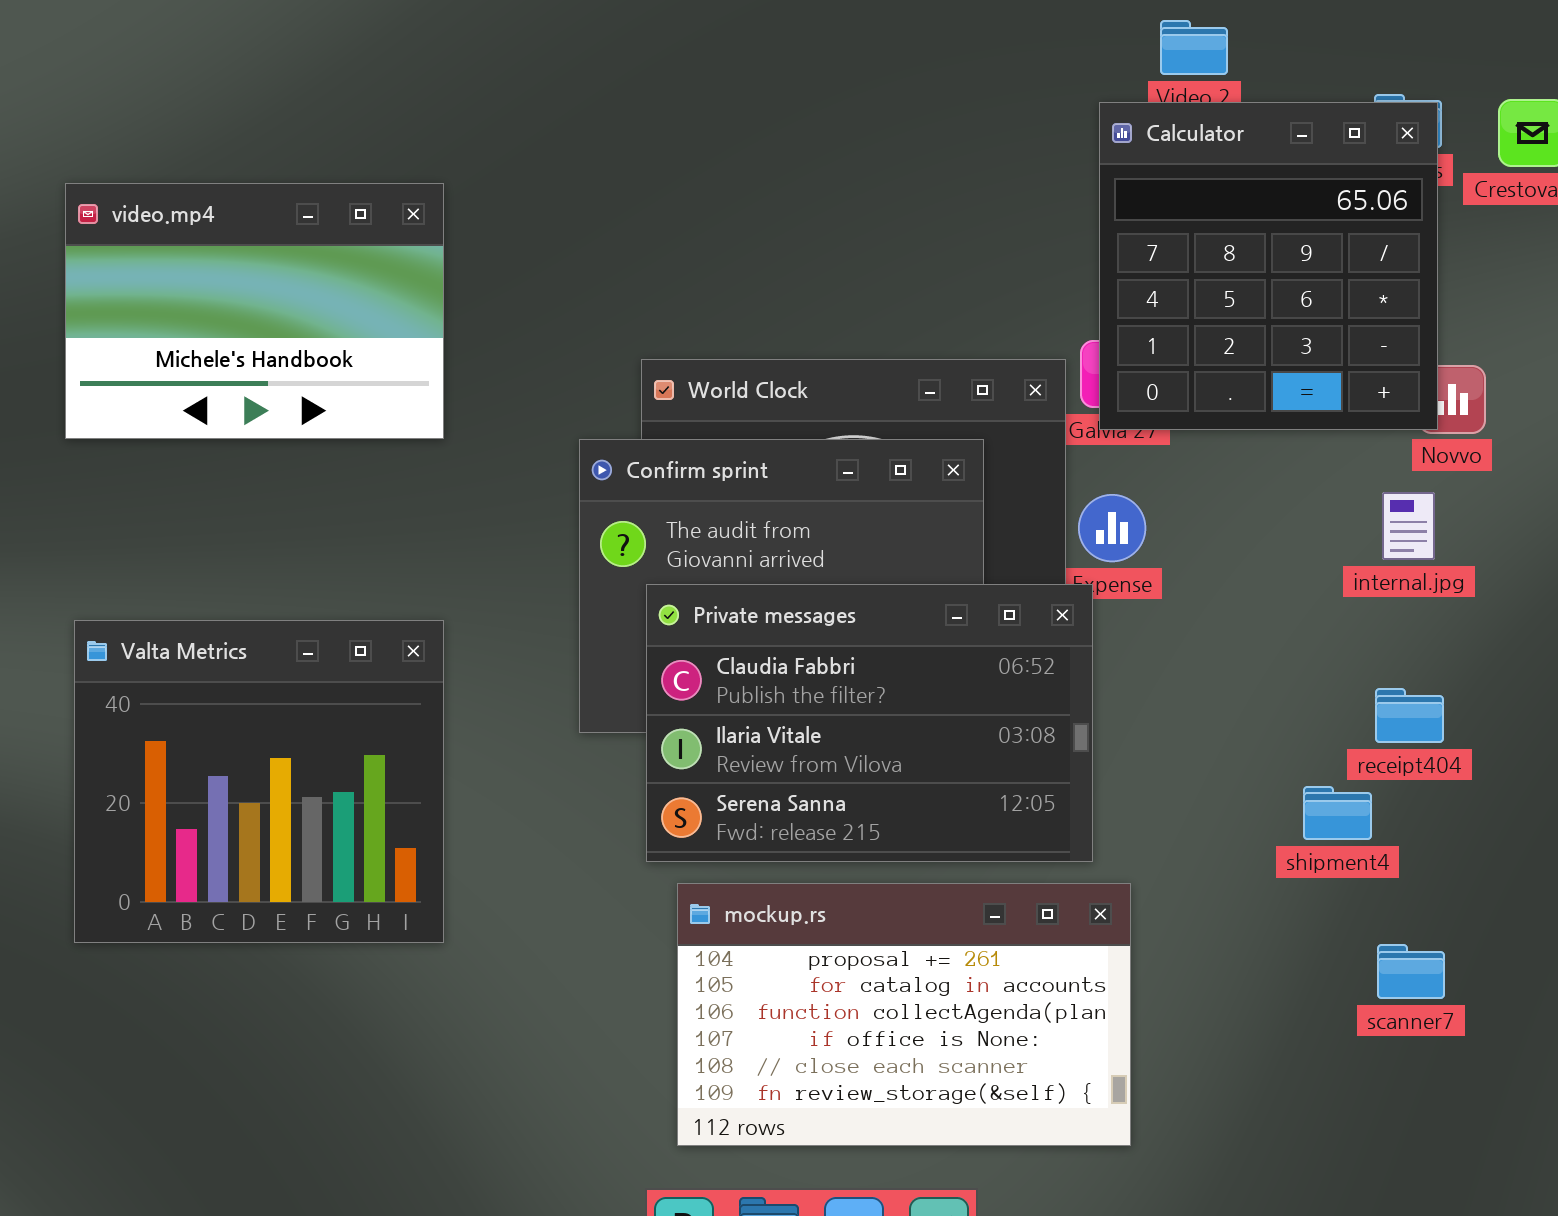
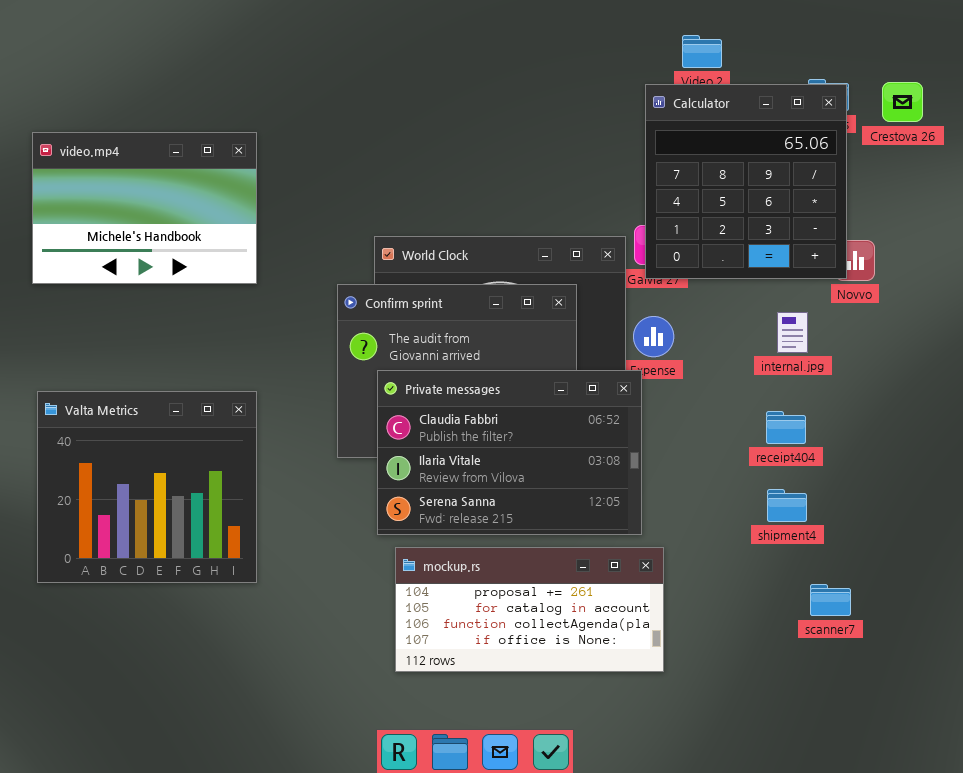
internal.jpg: [1382,492,1435,560] -> [777,312,808,353], moved
receipt404: [1375,688,1444,743] -> [766,411,806,444], moved
mockup.rs: [677,883,1131,1146] -> [395,547,664,672], resized

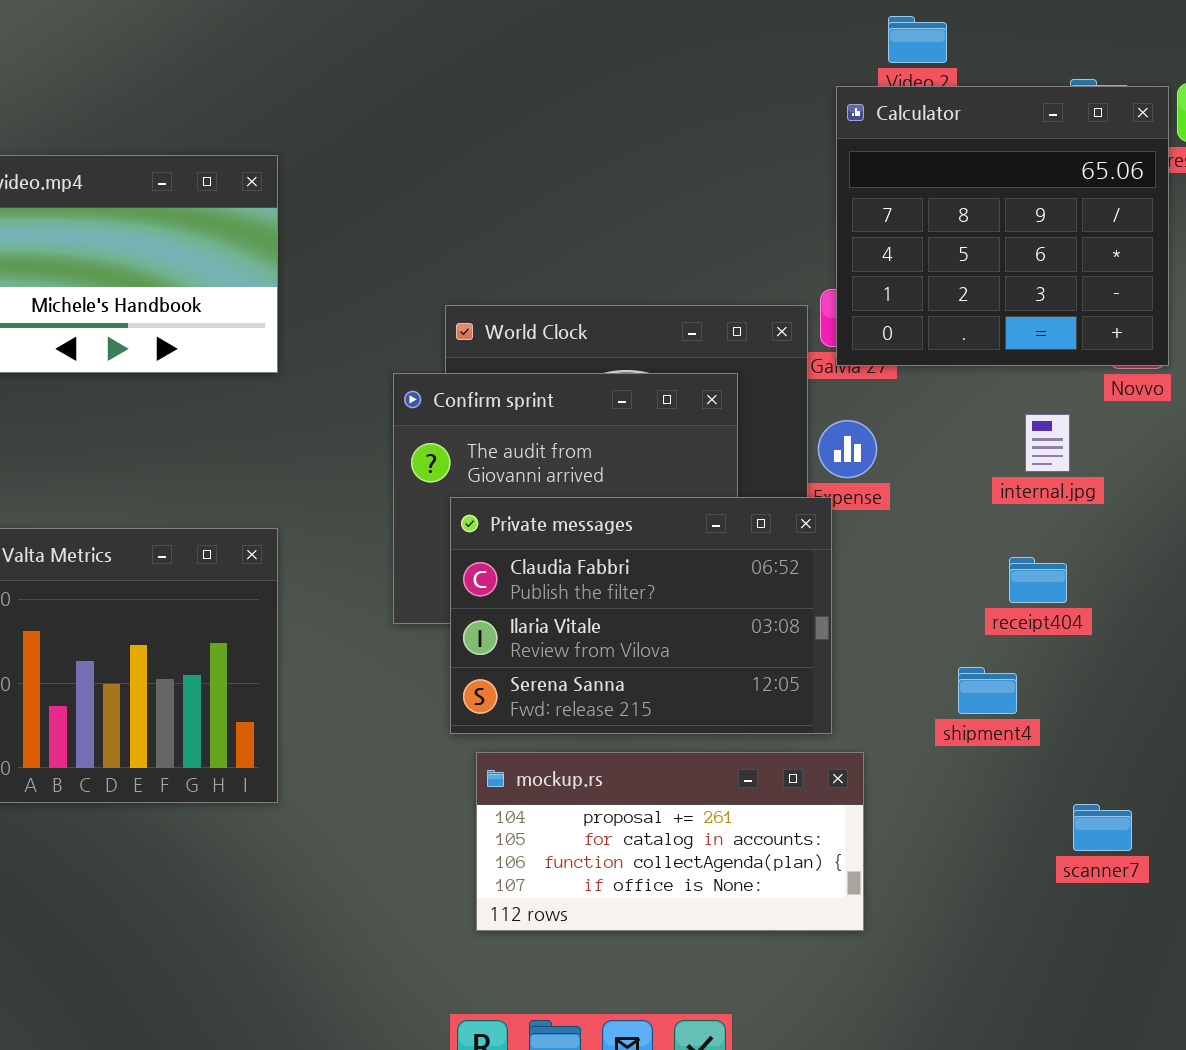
Calculator: [645,84,847,279] -> [836,86,1169,366], resized
shipment4: [767,489,807,522] -> [958,667,1017,714], moved

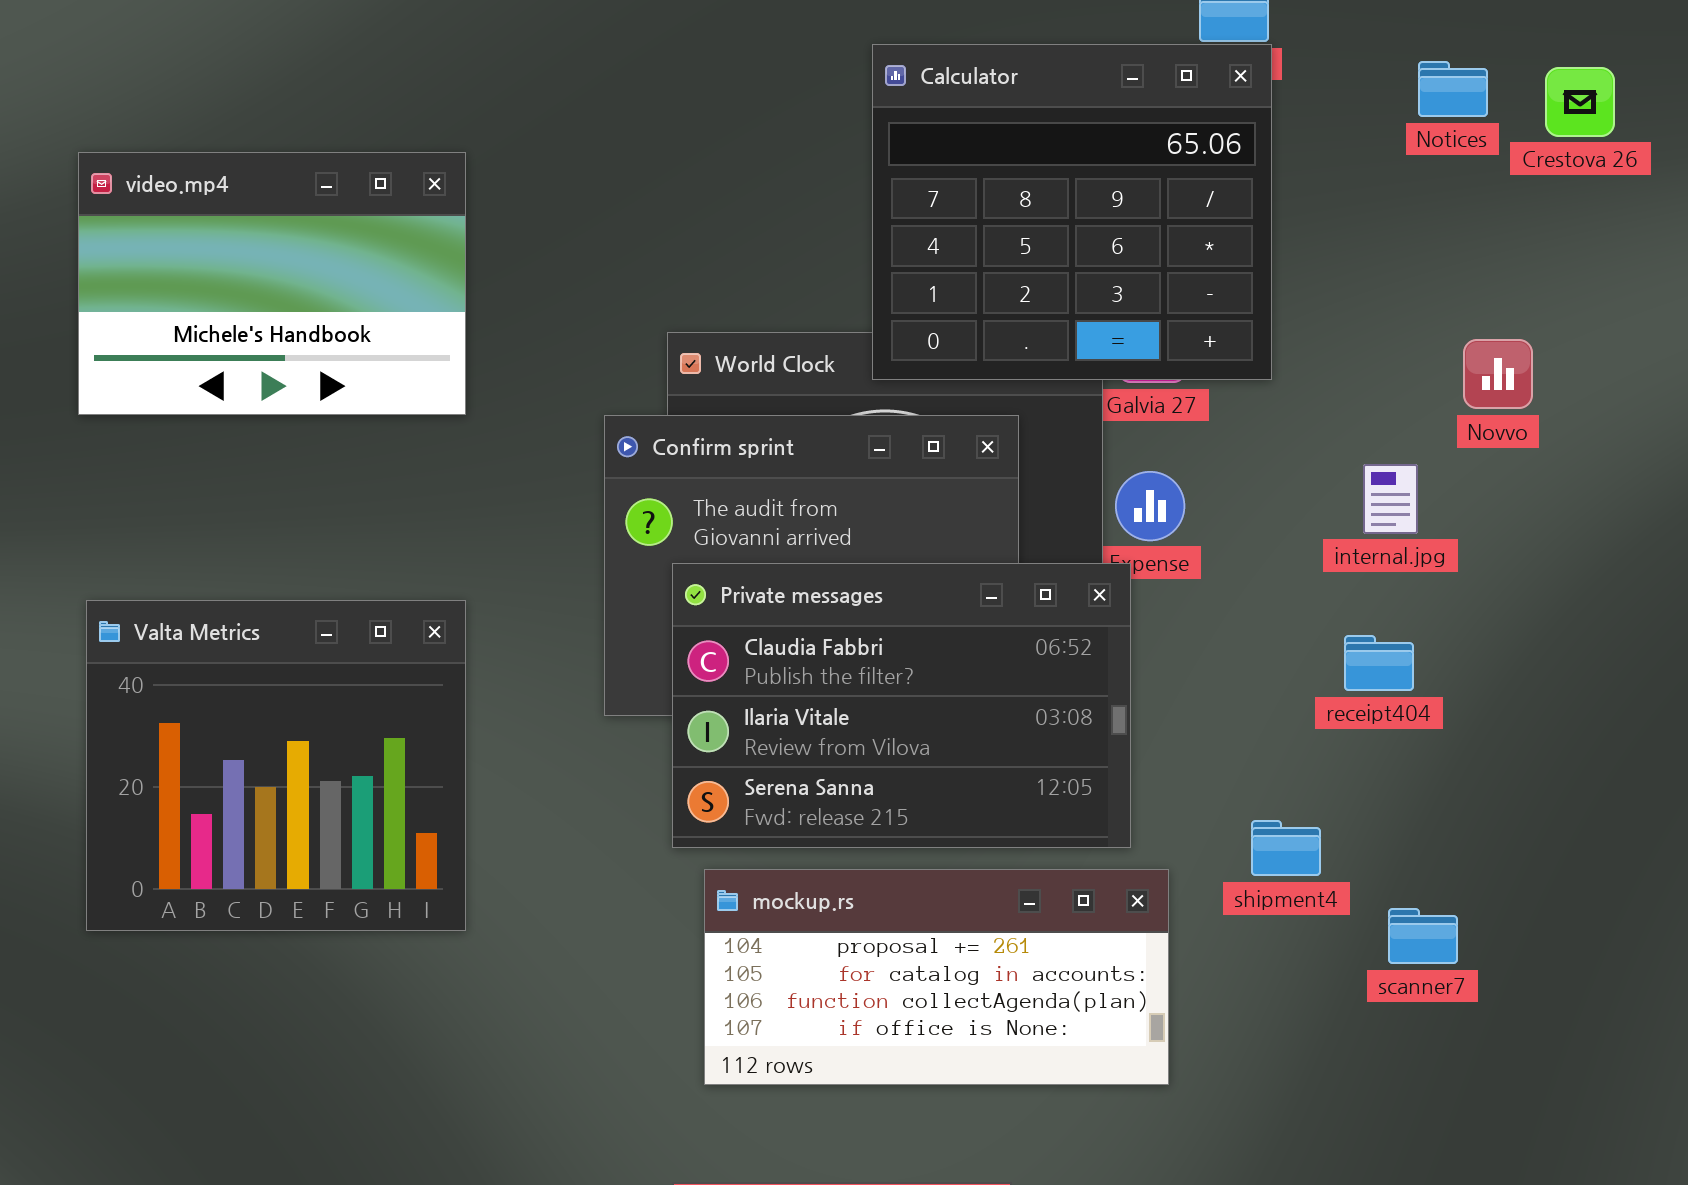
Calculator: [836,86,1169,366] -> [872,44,1272,380], moved
shipment4: [958,667,1017,714] -> [1251,820,1321,876], moved
scanner7: [1073,804,1132,851] -> [1388,908,1458,964], moved

